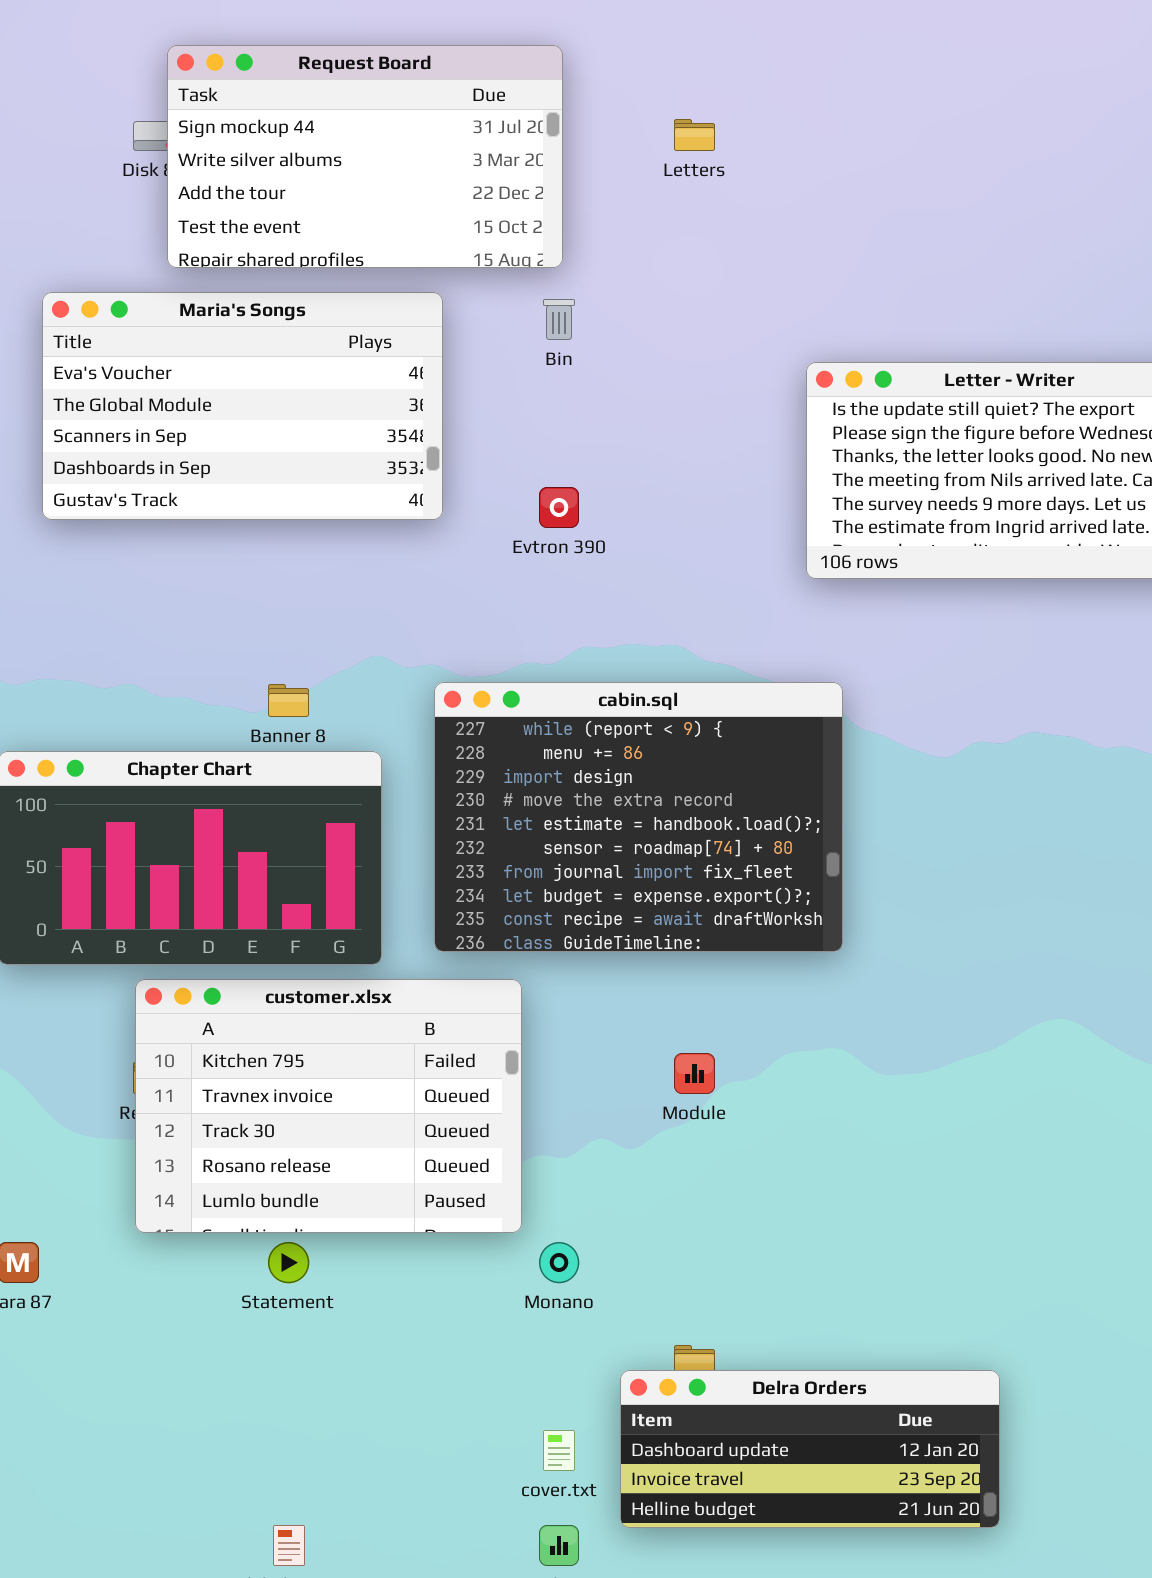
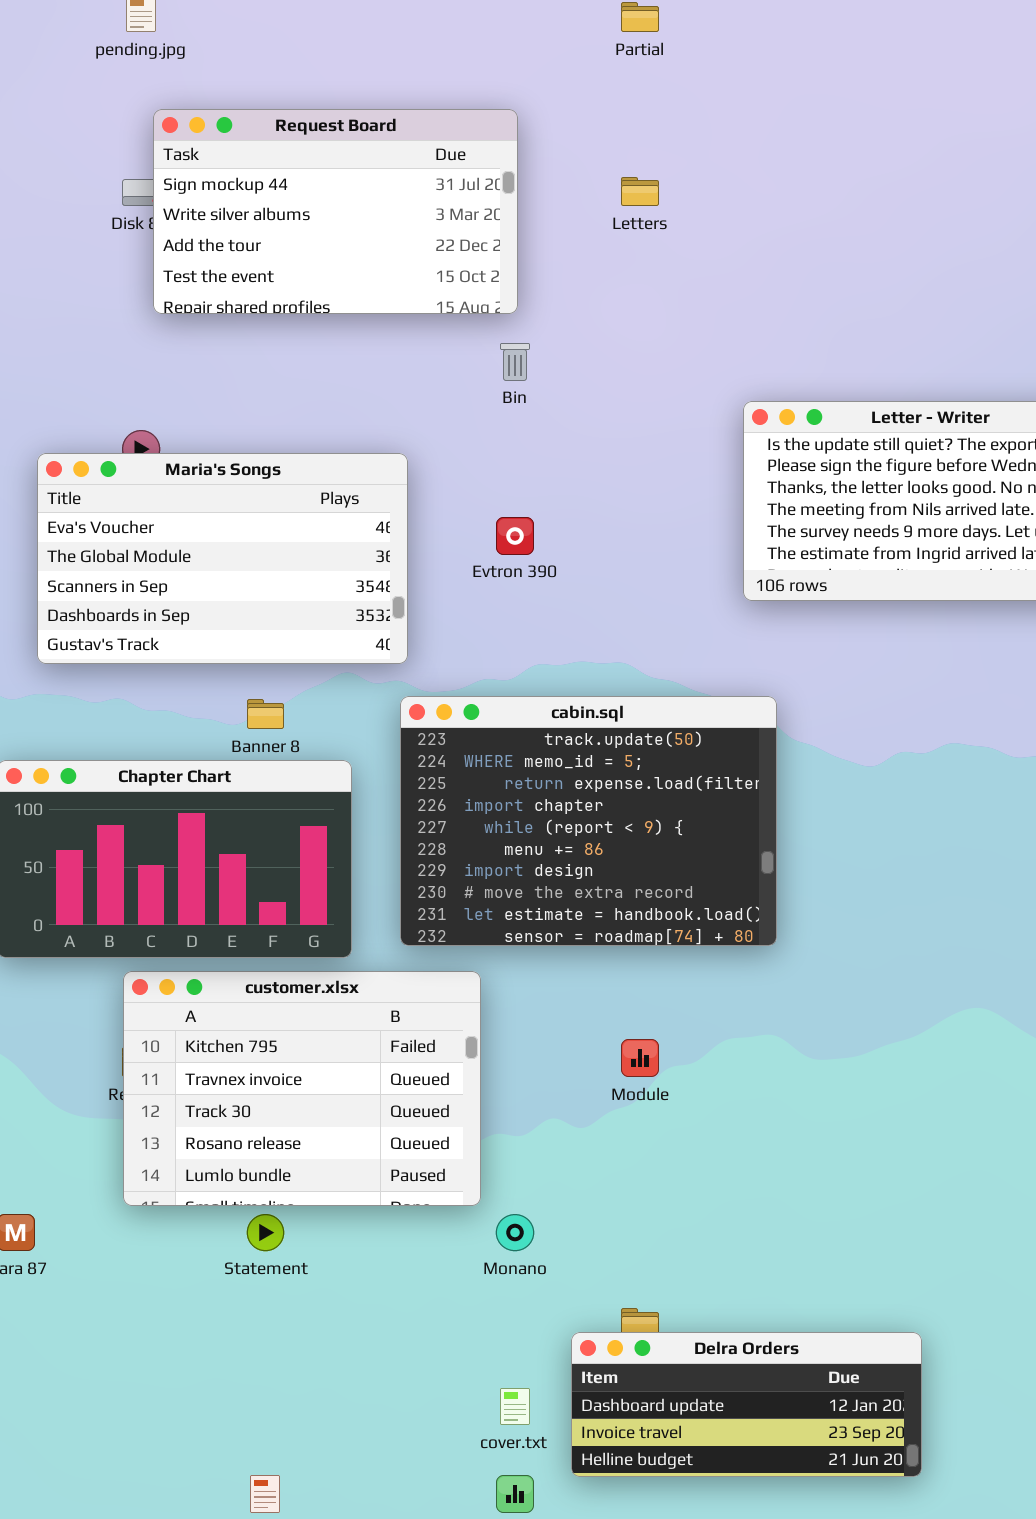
Maria's Songs: [42,292,443,520] -> [37,453,408,664], moved
cabin.sql: [434,682,843,952] -> [400,696,777,946], scrolled up 4 rows

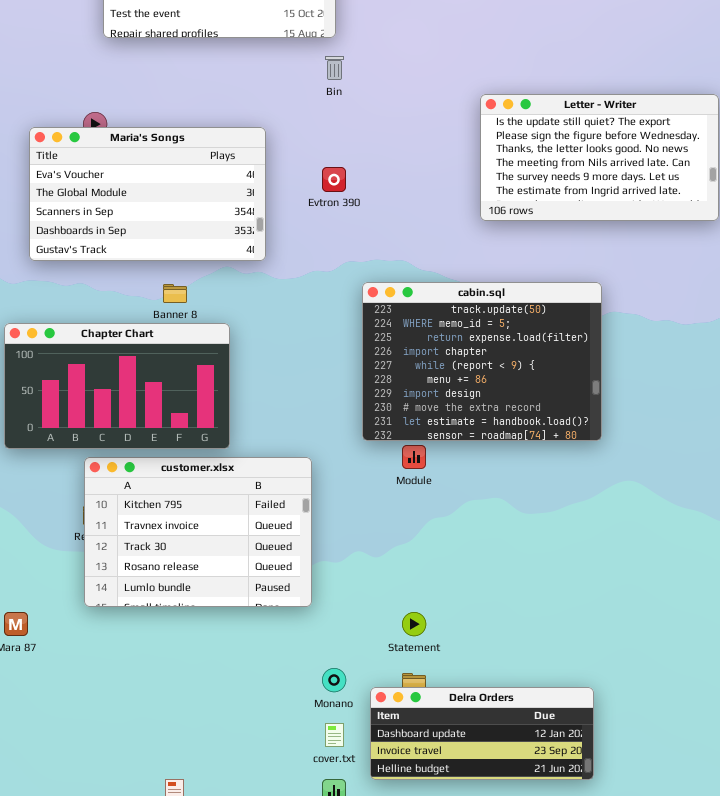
cabin.sql: [400,696,777,946] -> [362,282,602,441], moved
Module: [621,1039,659,1077] -> [402,445,426,469], moved
Statement: [247,1214,284,1251] -> [402,612,426,636], moved
Monano: [496,1214,534,1251] -> [322,668,346,692], moved

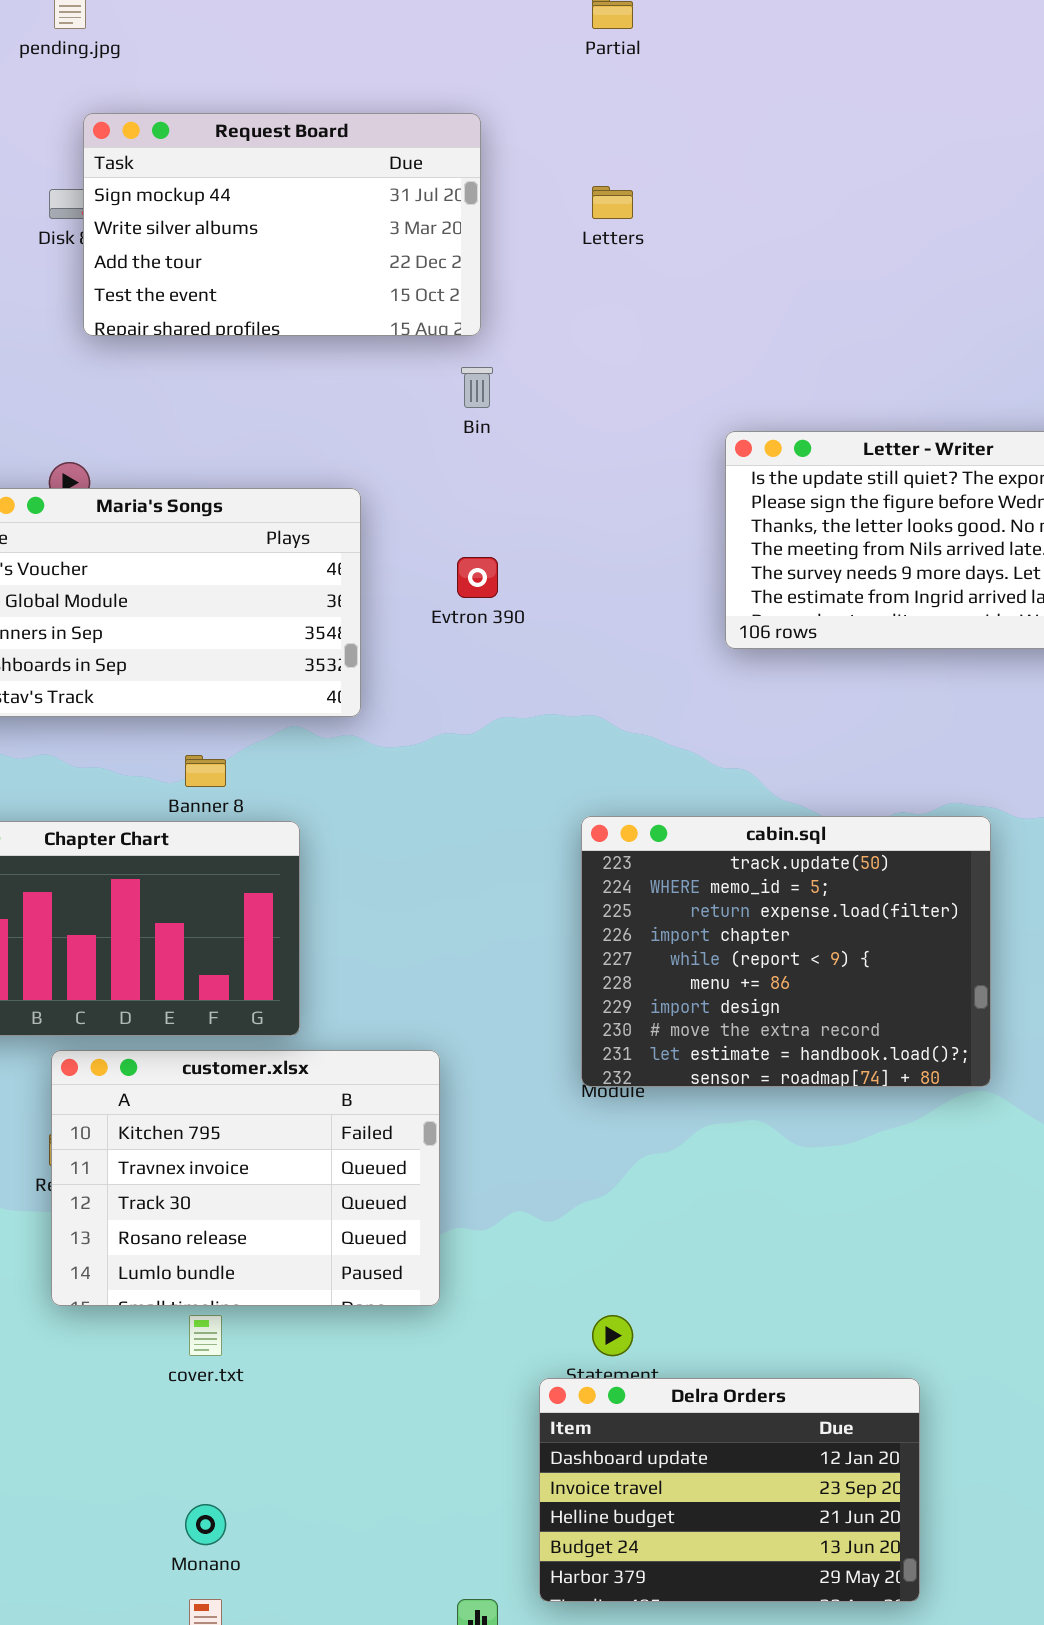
cabin.sql: [362,282,602,441] -> [581,816,991,1087], moved
Monano: [322,668,346,692] -> [185,1504,226,1545], moved
Delra Orders: [370,687,594,780] -> [539,1378,920,1602], resized
cover.txt: [325,723,344,747] -> [189,1315,222,1356], moved

